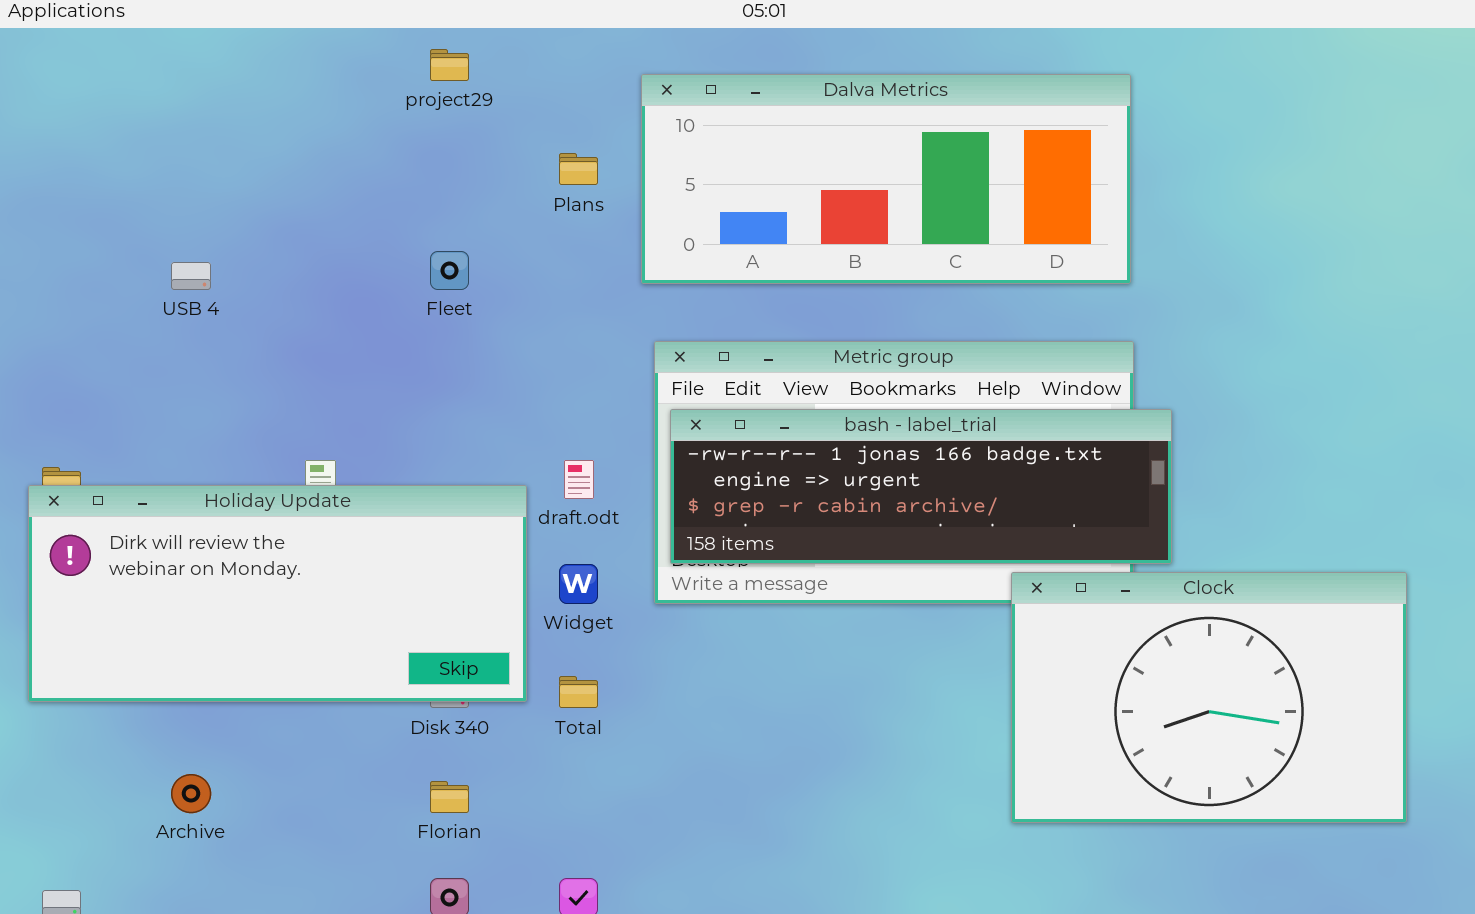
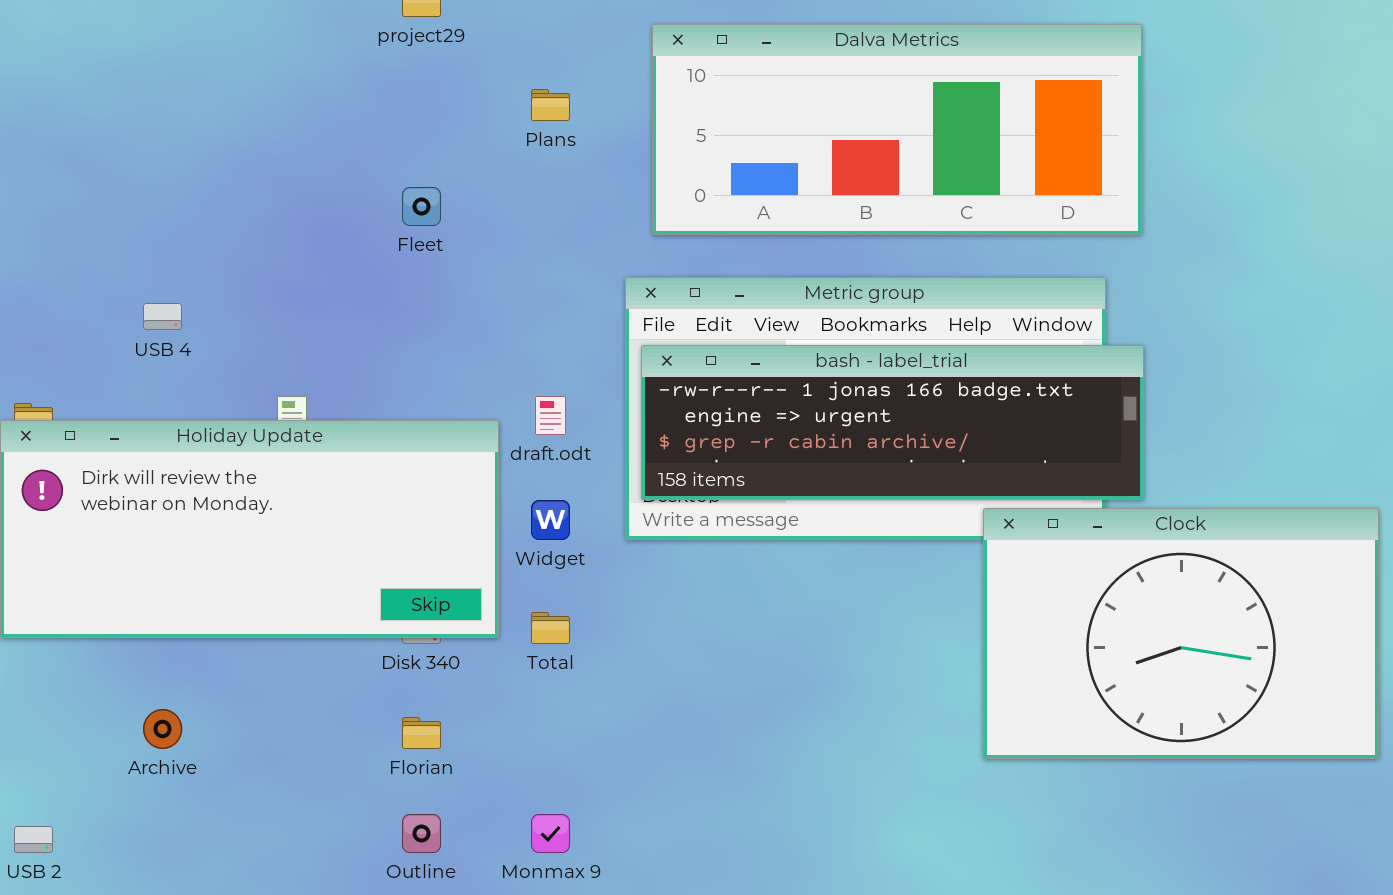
Dalva Metrics: [641,74,1131,284] -> [652,24,1142,235], moved
USB 4: [171,262,211,290] -> [143,303,182,330], moved

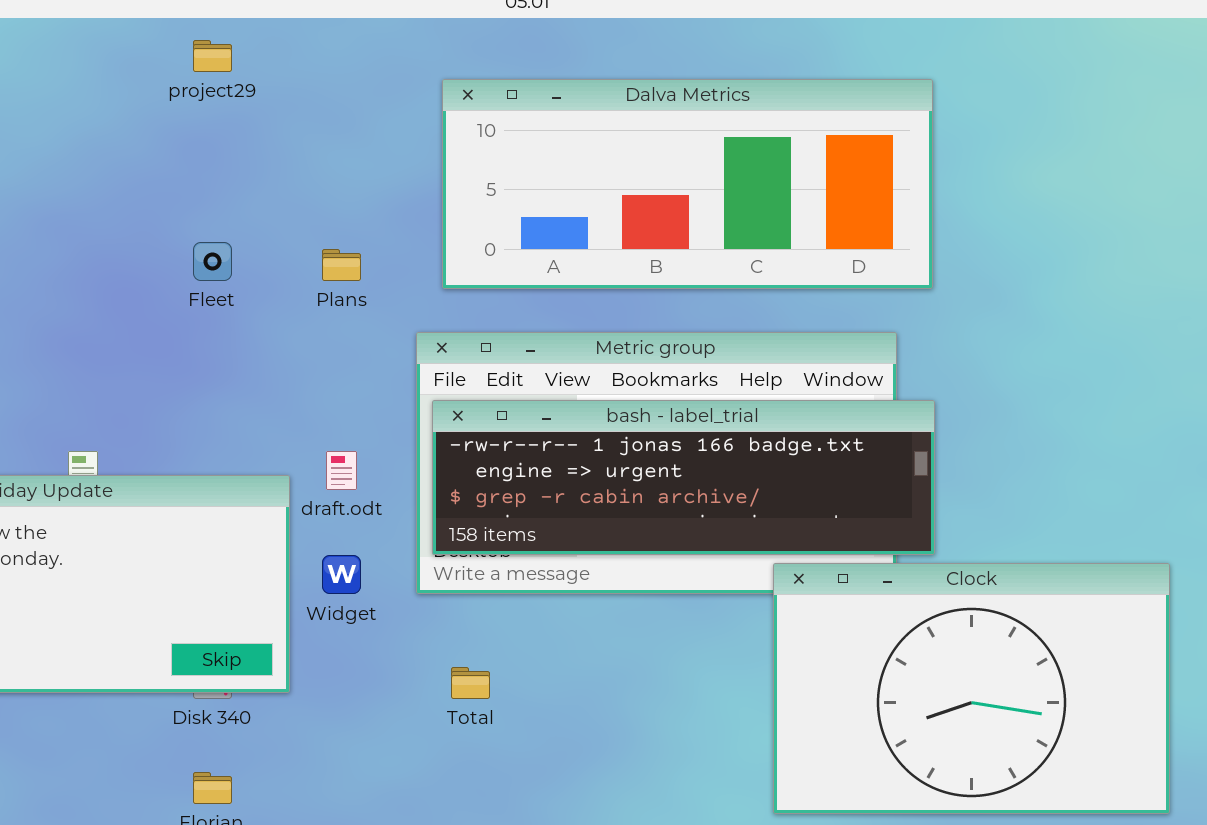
Plans: [531,89,570,121] -> [322,249,361,281], moved
Total: [531,612,570,644] -> [451,667,490,699], moved

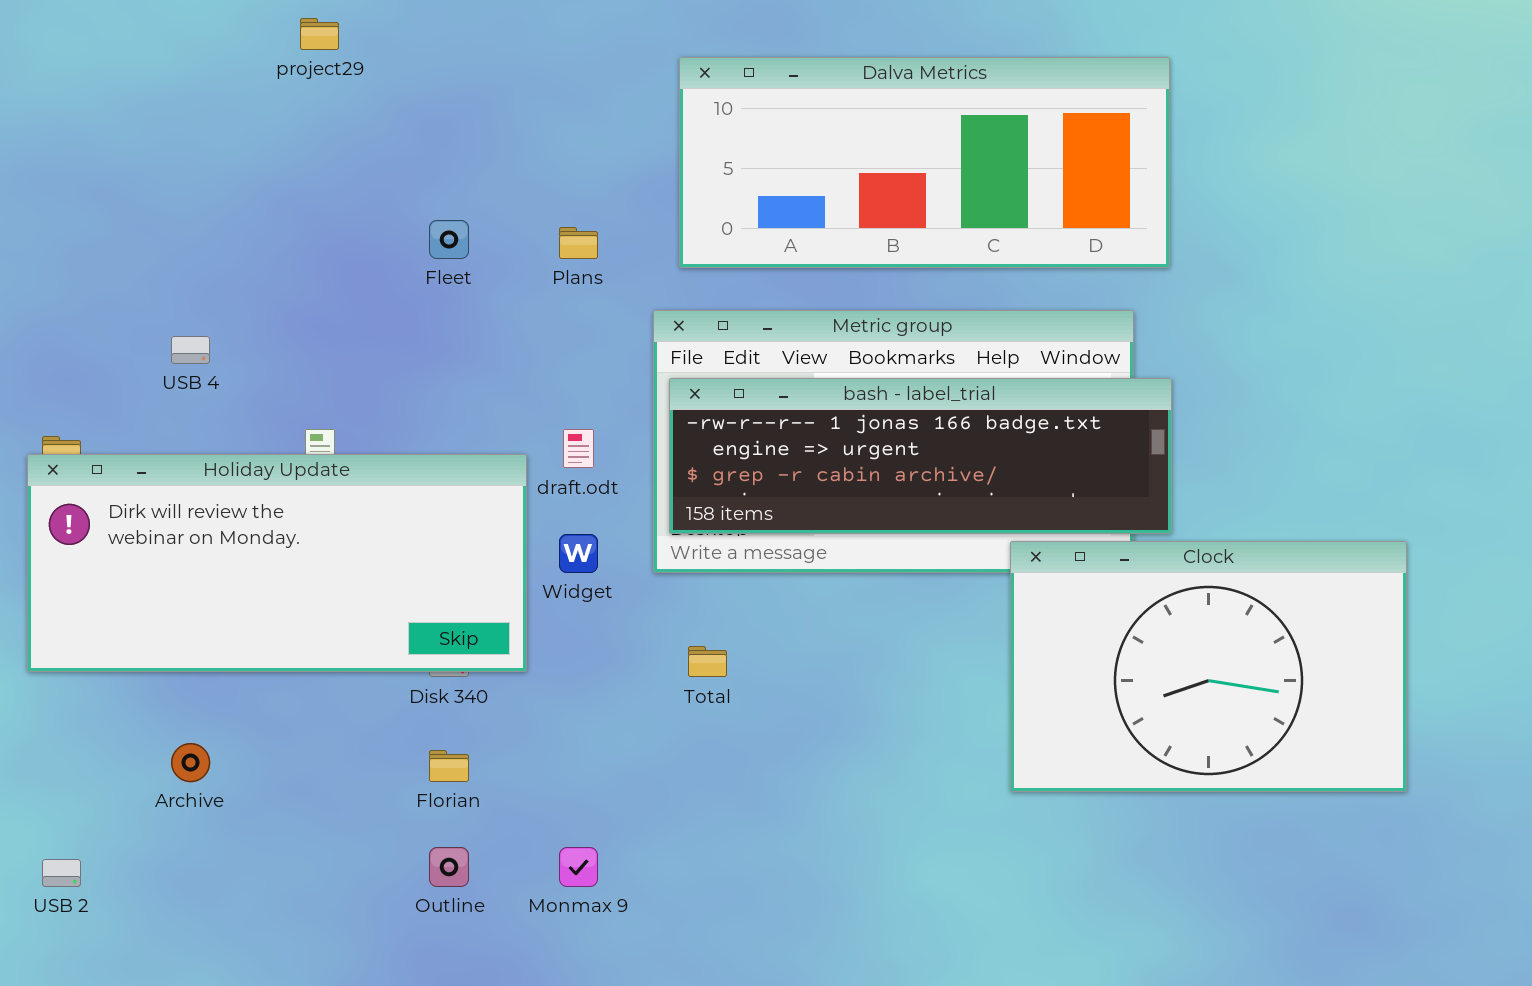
project29: [193,40,232,72] -> [300,18,339,50], moved

